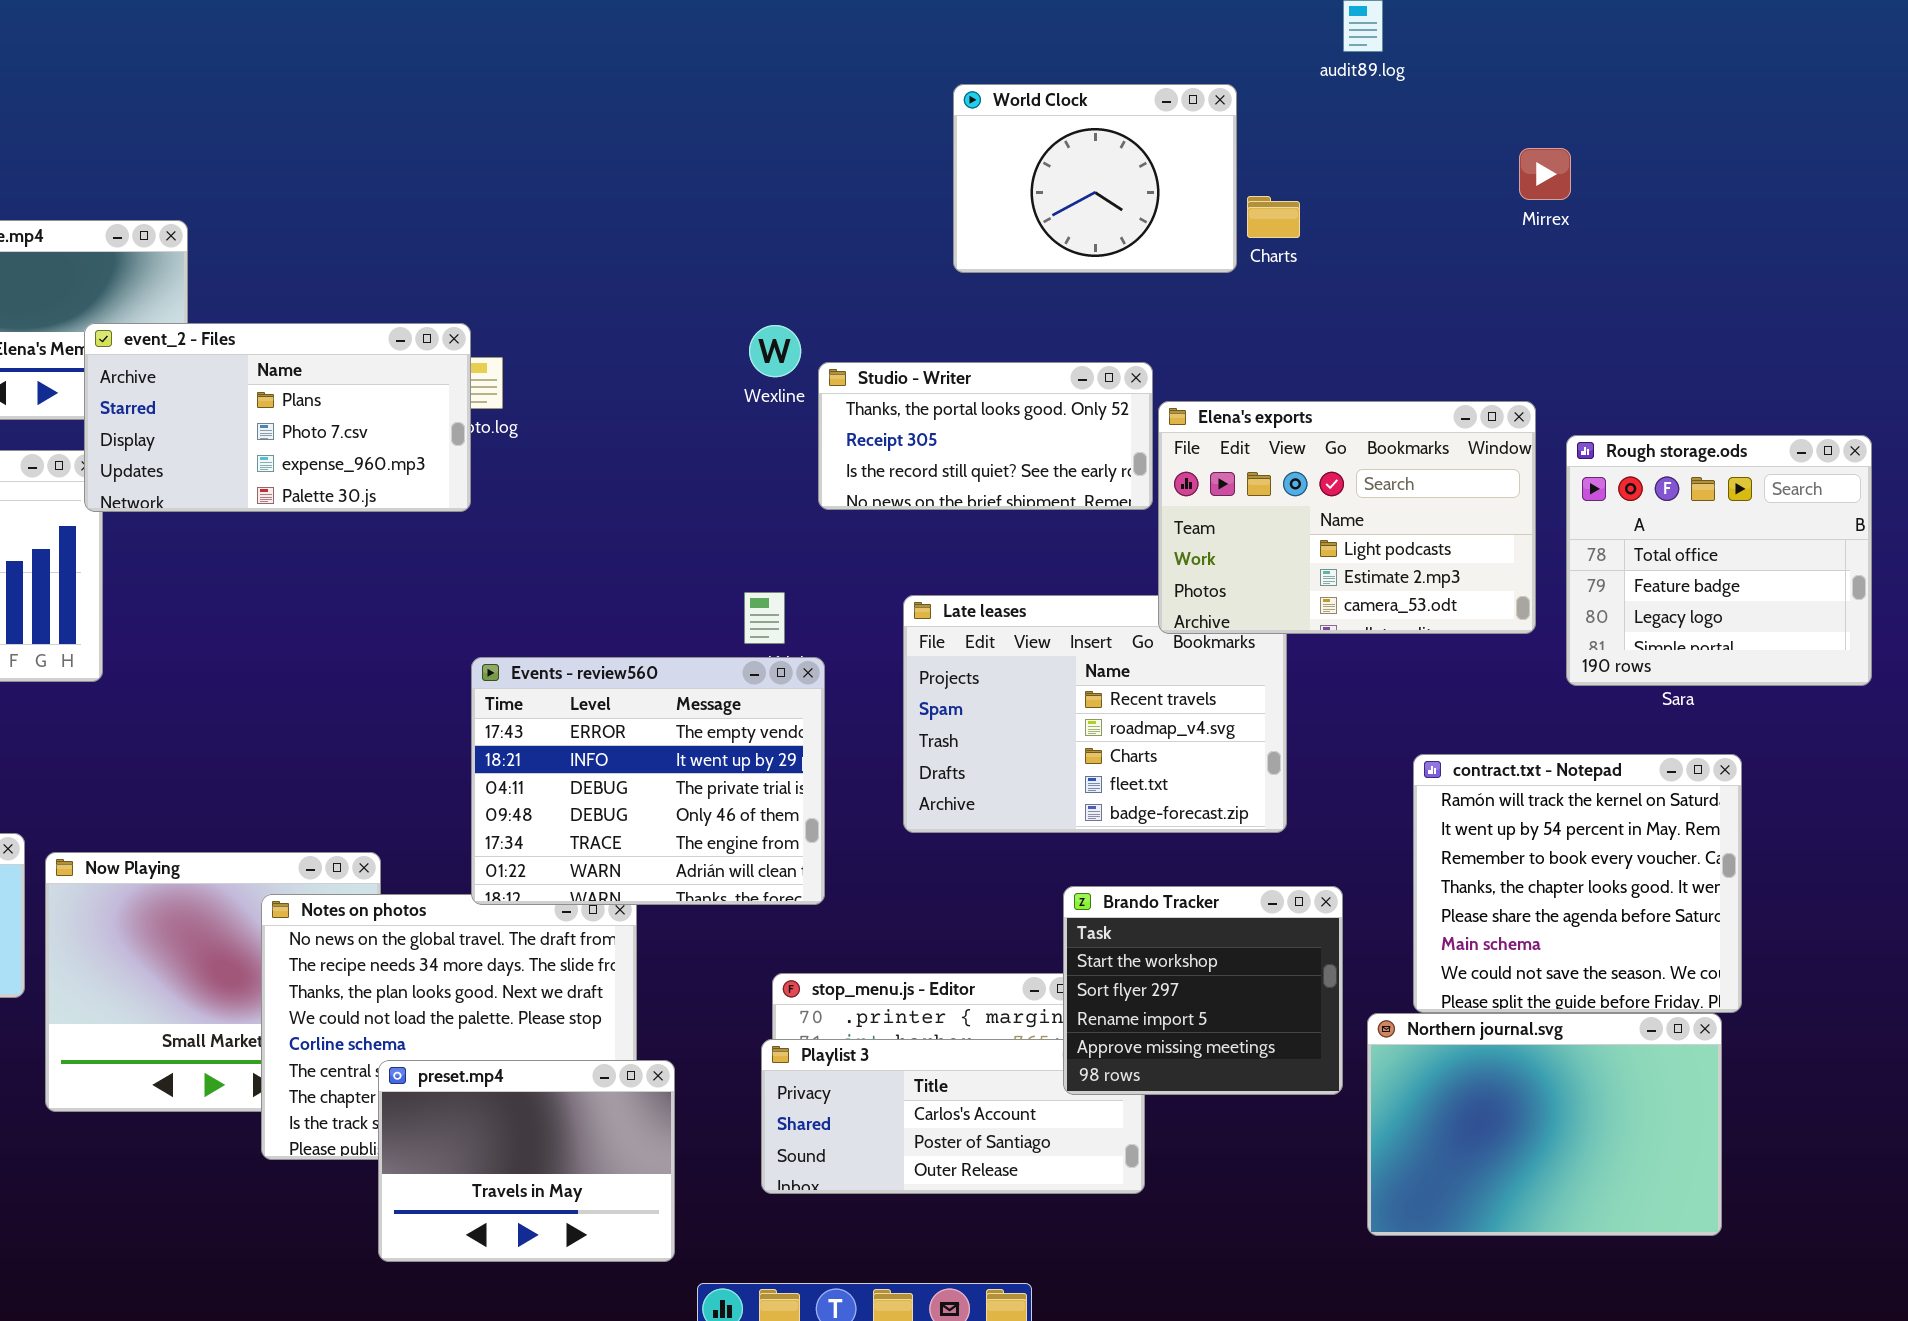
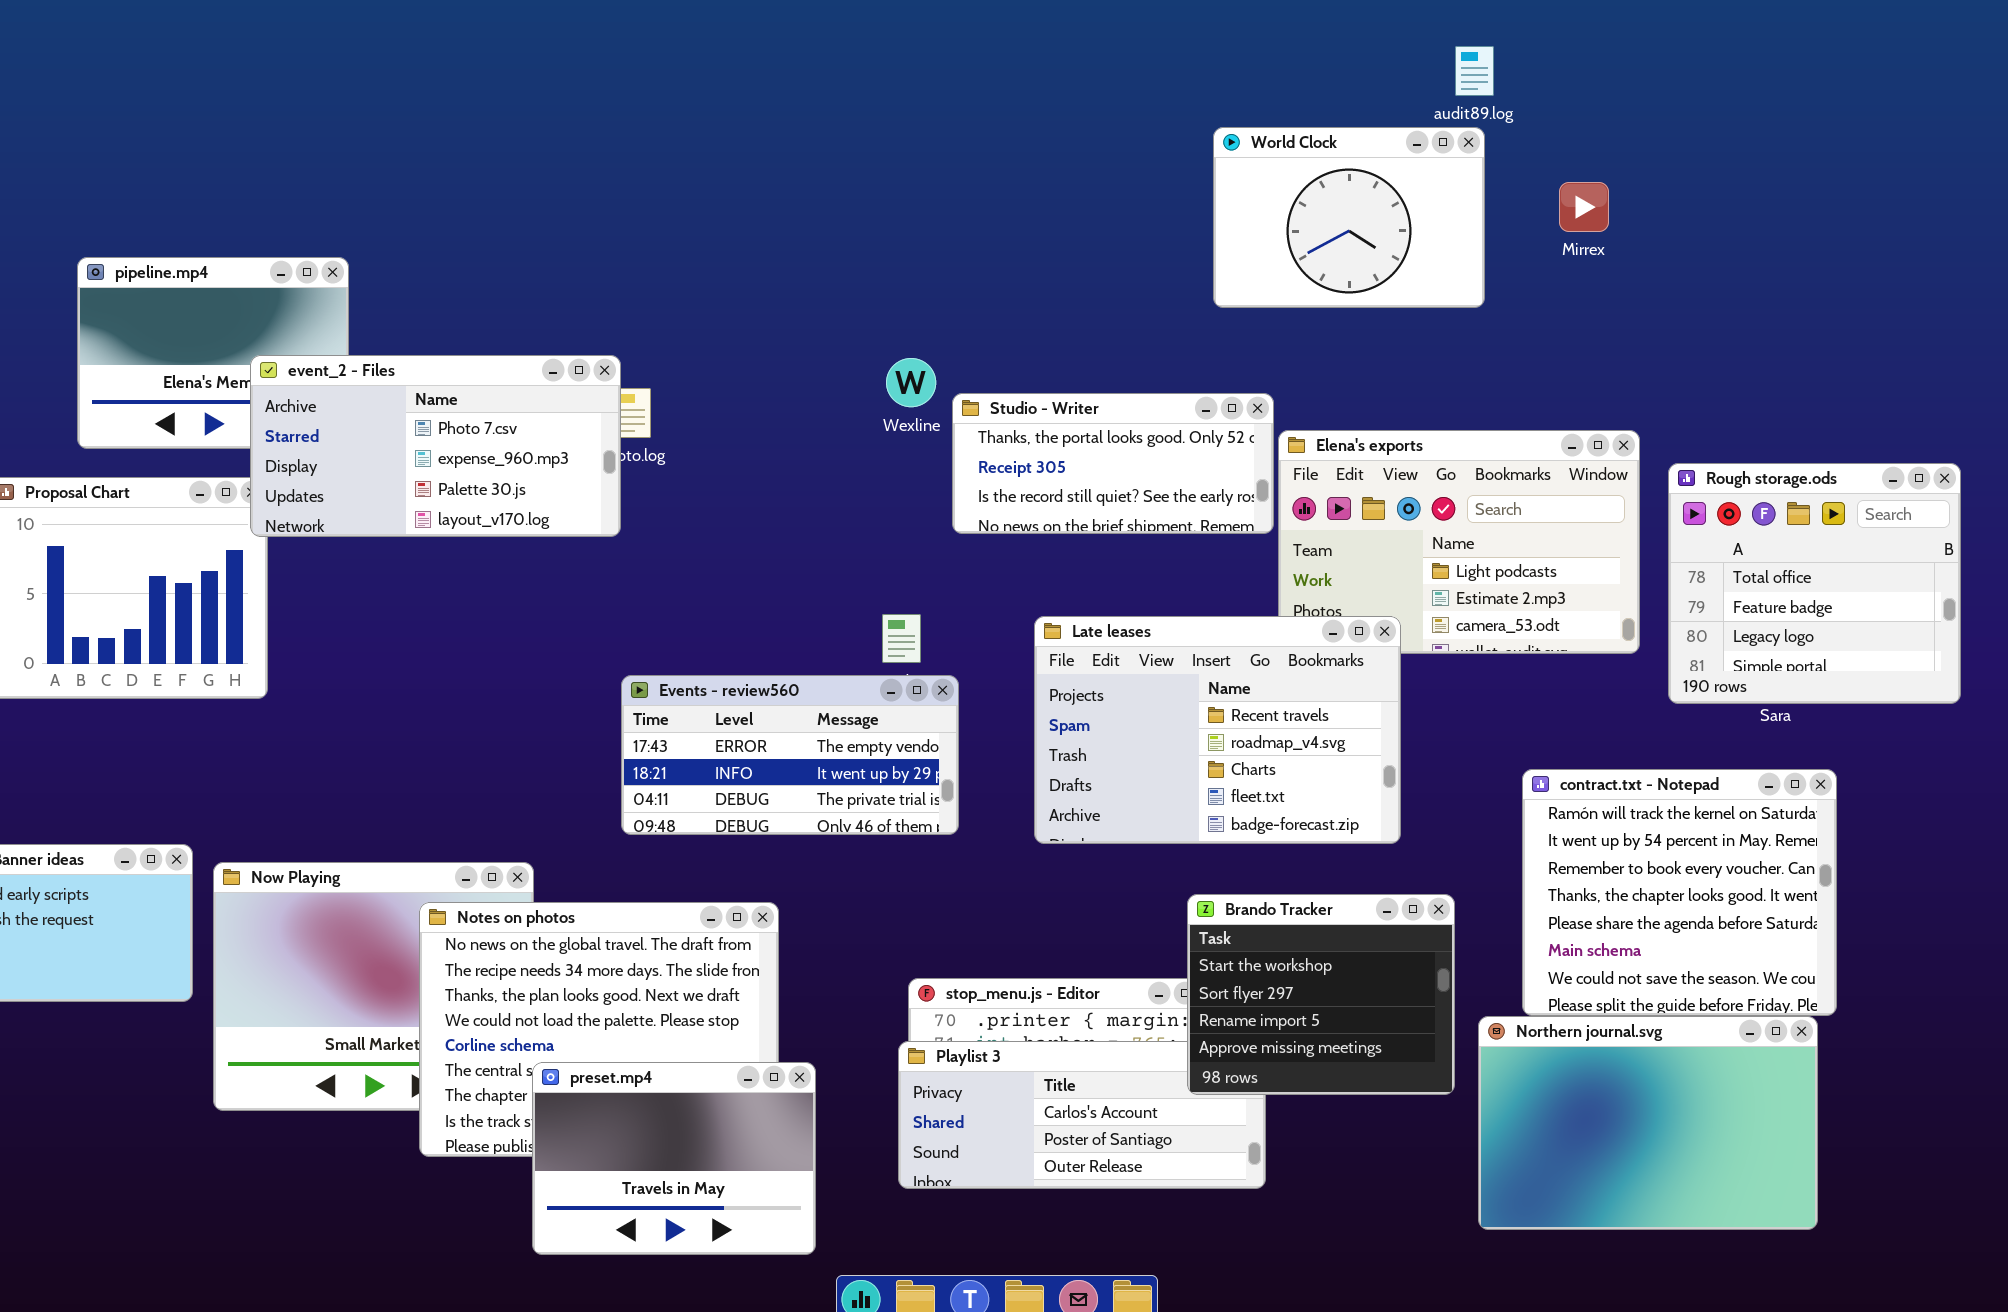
World Clock: [953,84,1237,273] -> [1213,127,1485,308], moved
Mirrex: [1519,148,1571,200] -> [1559,182,1609,232], moved
event_2 - Files: [84,323,471,512] -> [250,355,621,537], scrolled down 1 row
Late leases: [903,595,1287,833] -> [1034,616,1401,844], raised
Events - review560: [471,657,825,905] -> [621,675,959,835], resized

